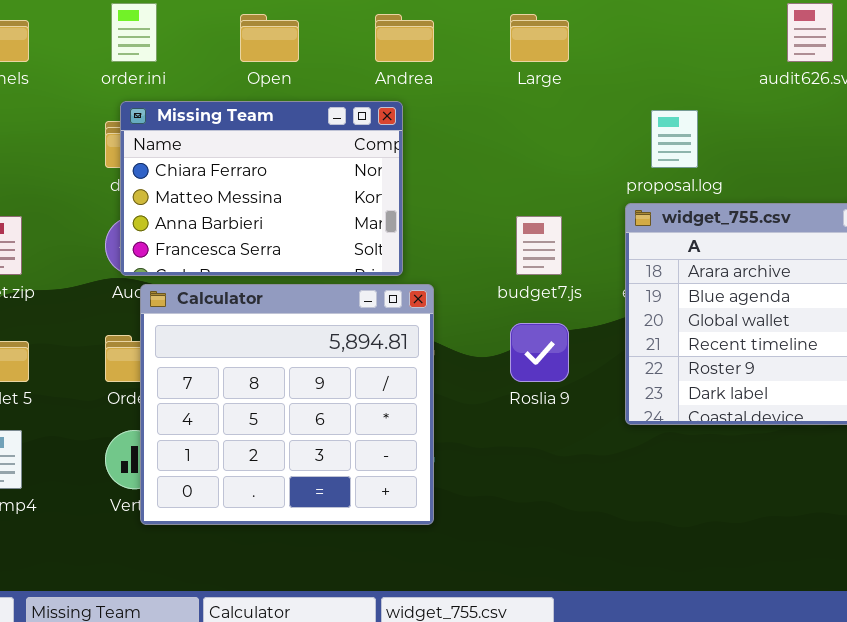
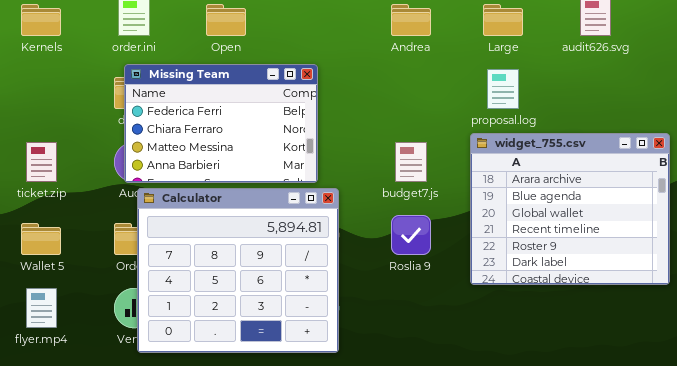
Andrea: [375,14,434,62] -> [391,4,431,36], moved
Large: [510,14,569,62] -> [483,4,523,36], moved
Missing Team: [120,101,403,276] -> [124,64,318,183], scrolled up 1 row

